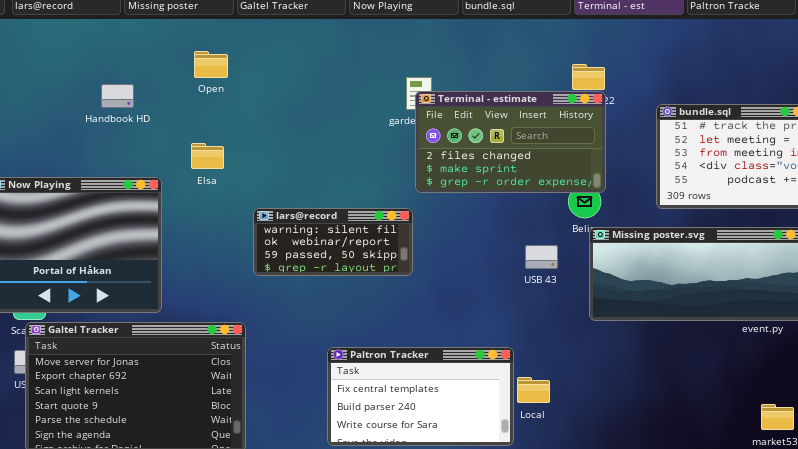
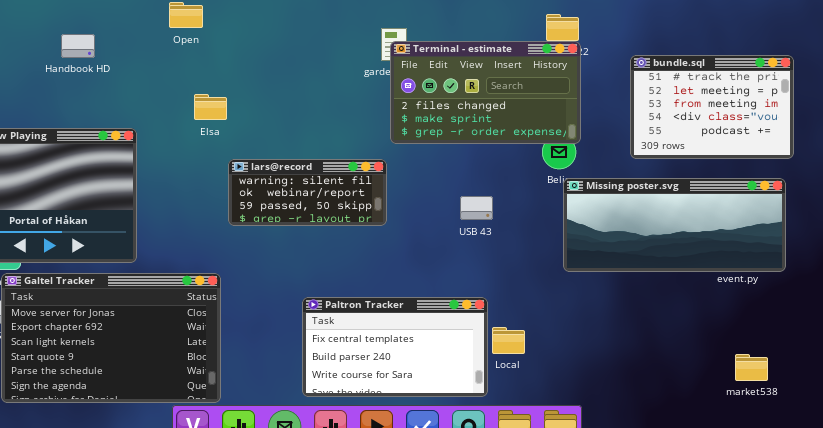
Handbook HD: [101,84,134,108] -> [61,34,95,58], moved
Elsa: [191,143,224,169] -> [194,94,227,120], moved
USB 43: [525,245,558,269] -> [460,196,493,220], moved

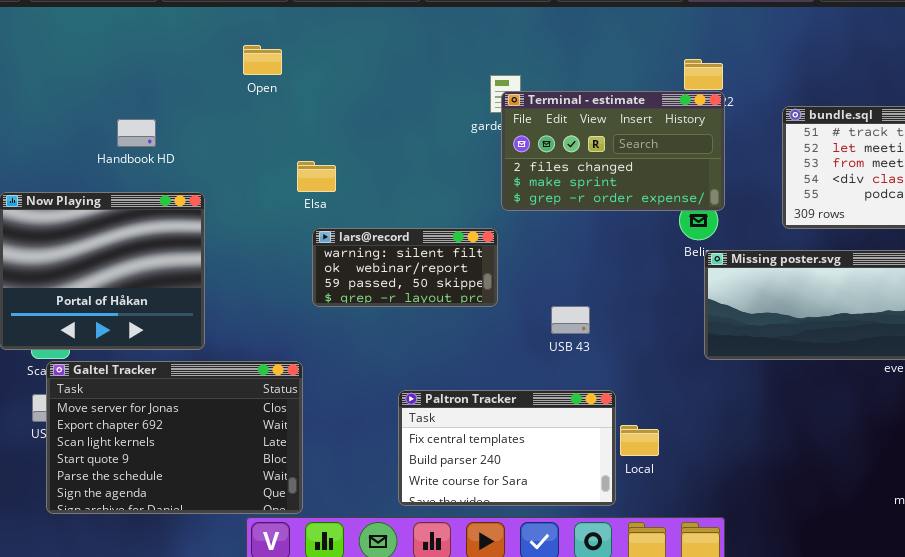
Handbook HD: [61,34,95,58] -> [117,119,156,147], moved
Elsa: [194,94,227,120] -> [297,161,336,192], moved
USB 43: [460,196,493,220] -> [551,306,590,334], moved

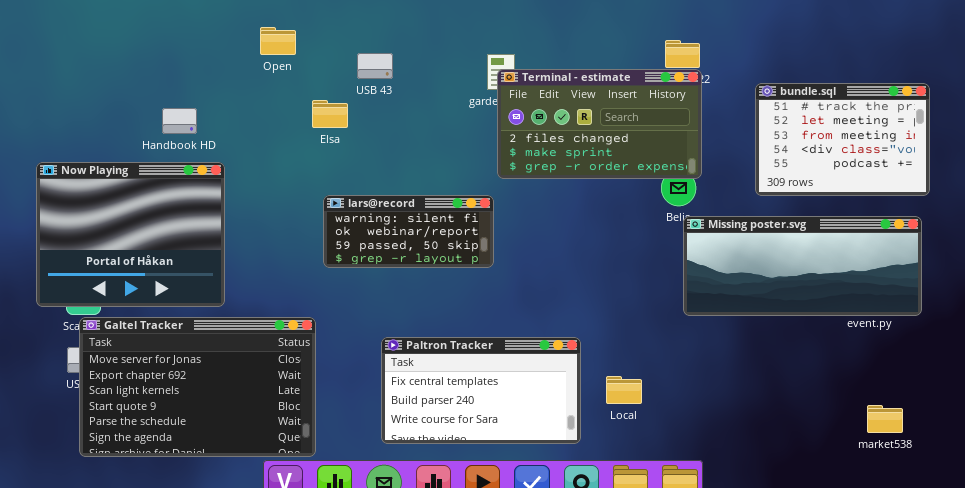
Handbook HD: [117,119,156,147] -> [162,108,197,134], moved
Elsa: [297,161,336,192] -> [312,100,348,128], moved
USB 43: [551,306,590,334] -> [357,53,393,79], moved
Paltron Tracker: [398,390,616,506] -> [381,337,581,444], moved

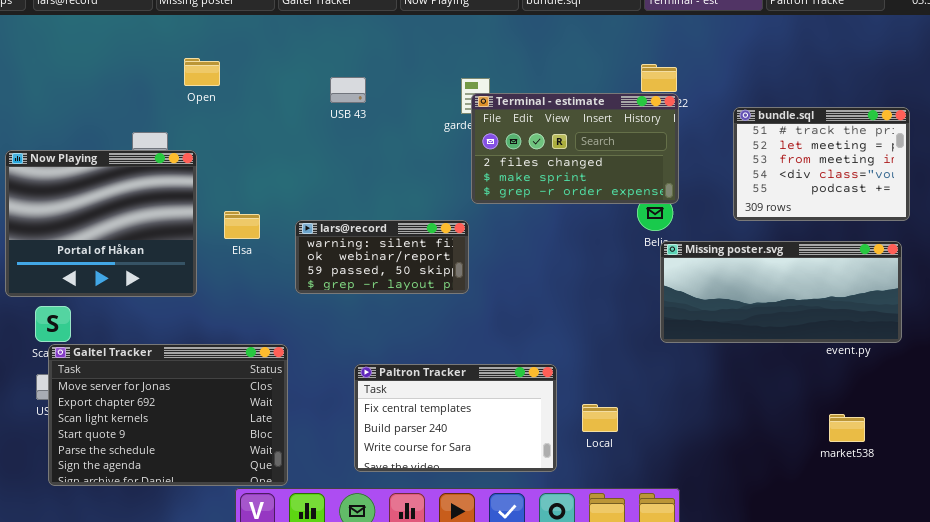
Open: [260,27,296,55] -> [184,58,220,86], moved
Elsa: [312,100,348,128] -> [224,211,260,239], moved
Now Playing: [36,162,225,307] -> [5,150,197,297], moved
market538: [867,405,903,433] -> [829,414,865,442], moved

